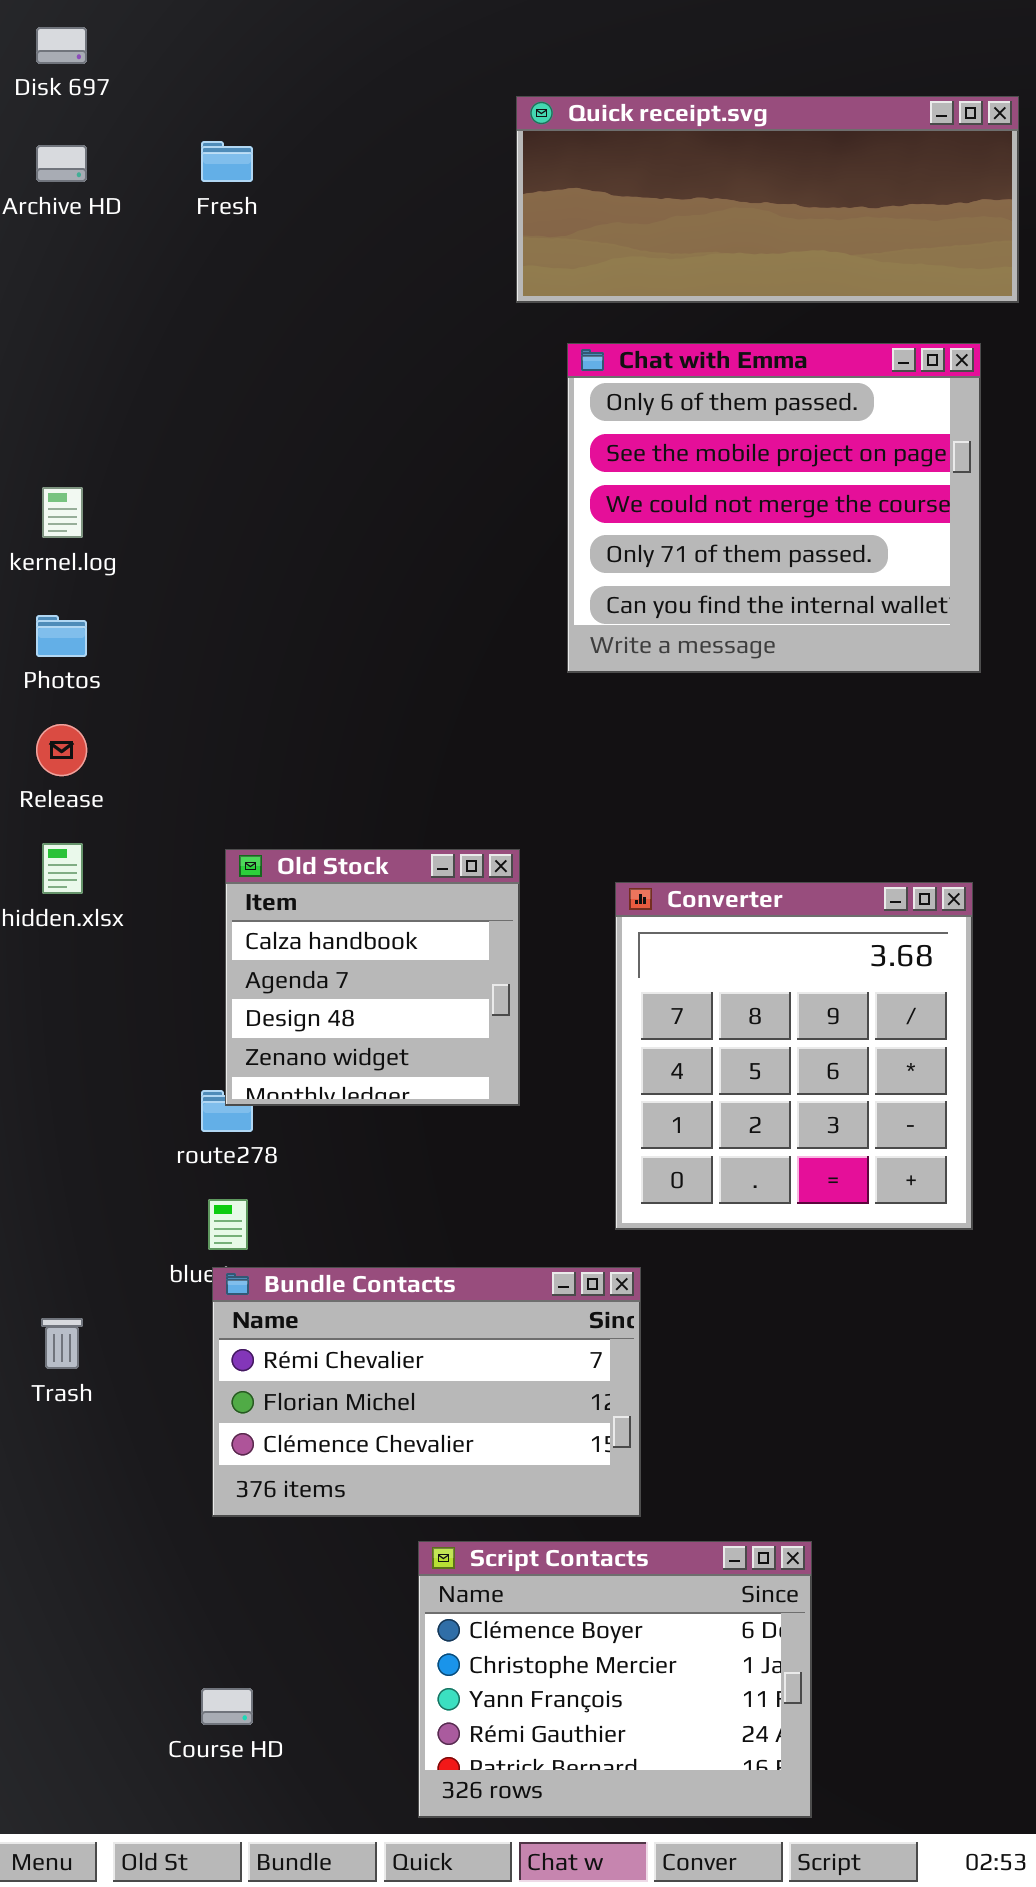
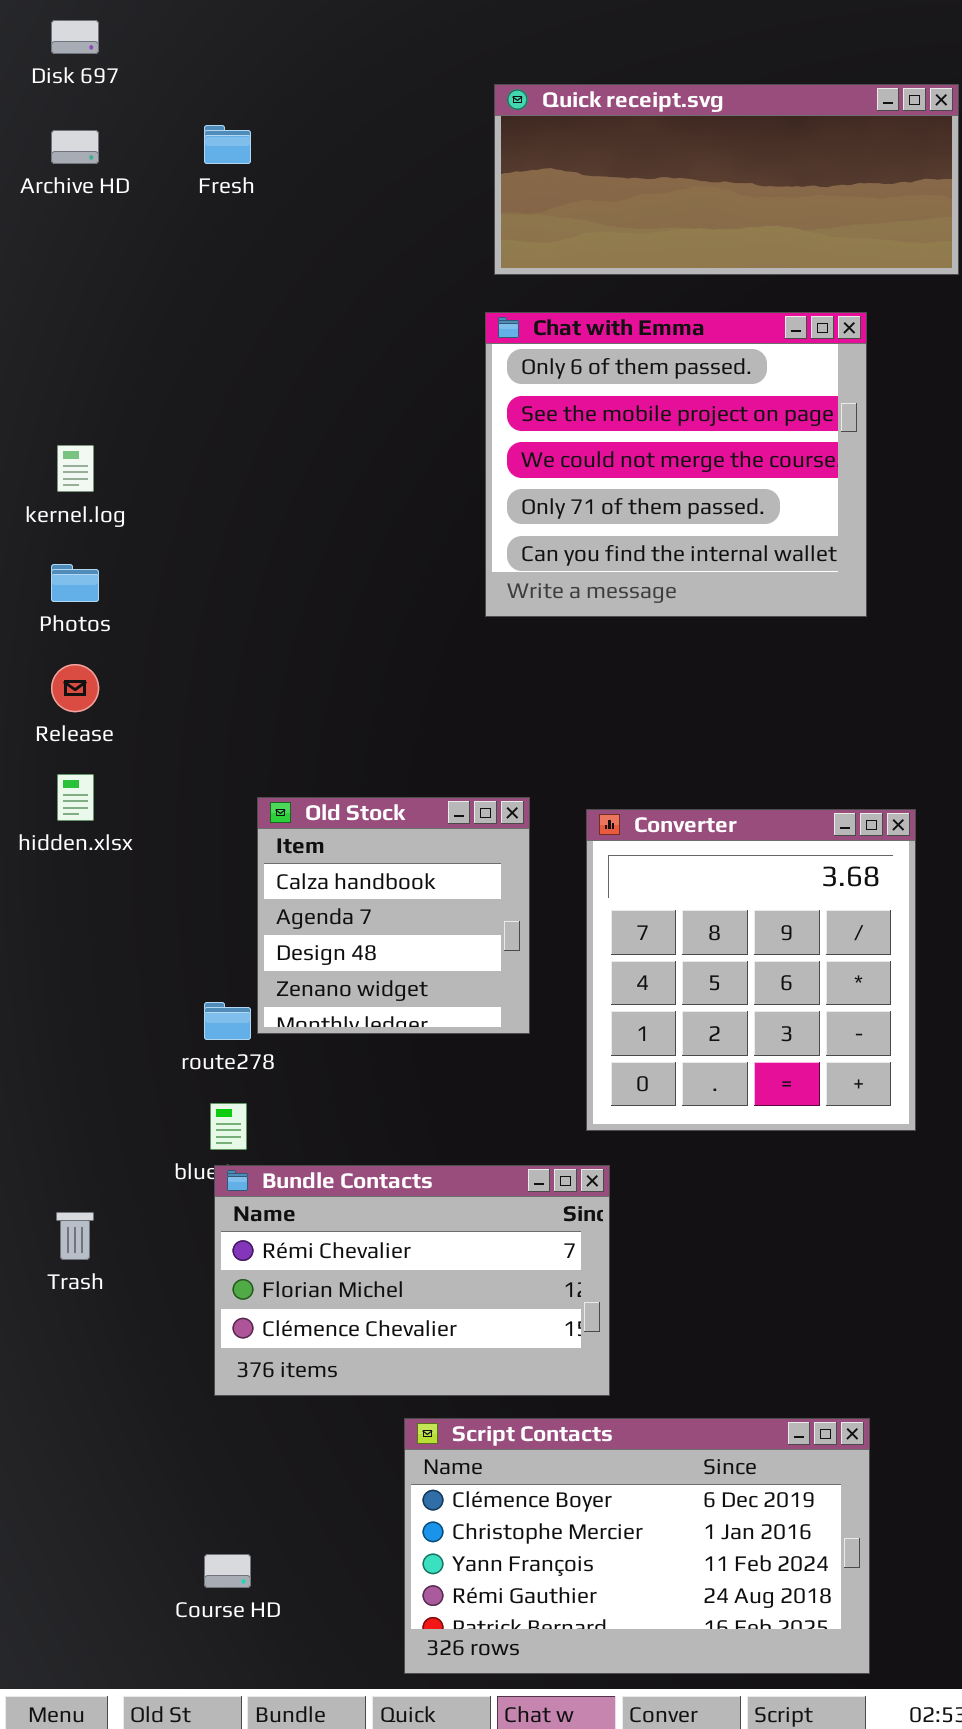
Chat with Emma: [567,343,981,673] -> [485,312,867,617], moved
Old Stock: [225,849,520,1106] -> [257,797,530,1034], moved
Script Contacts: [418,1541,812,1818] -> [404,1418,870,1674], resized

